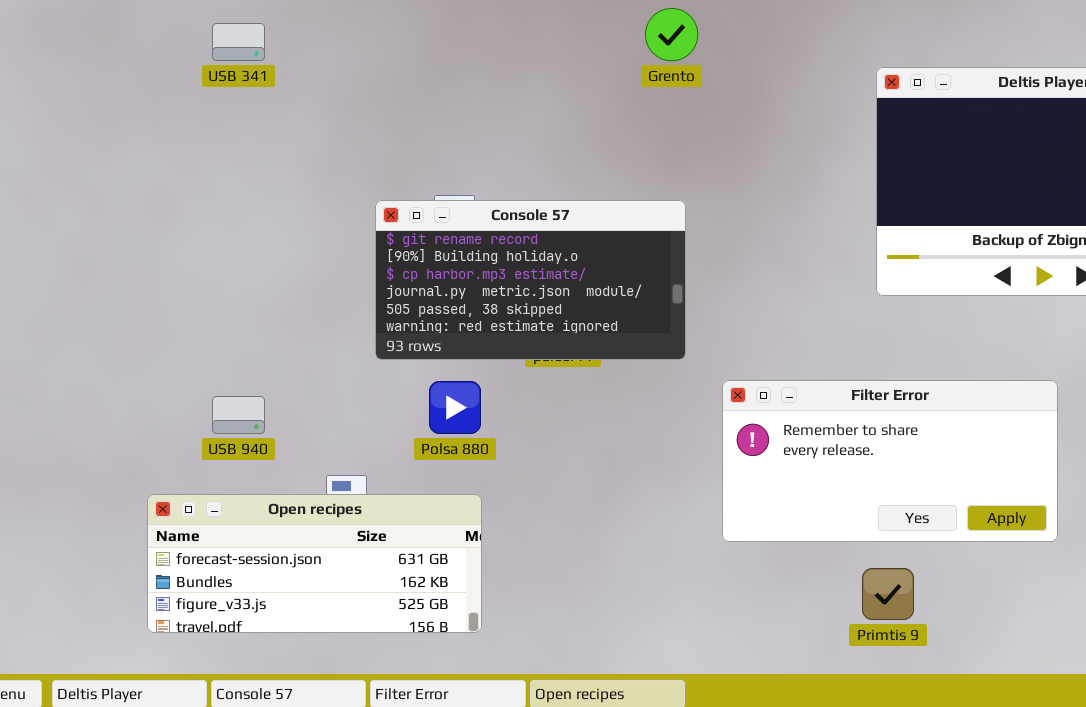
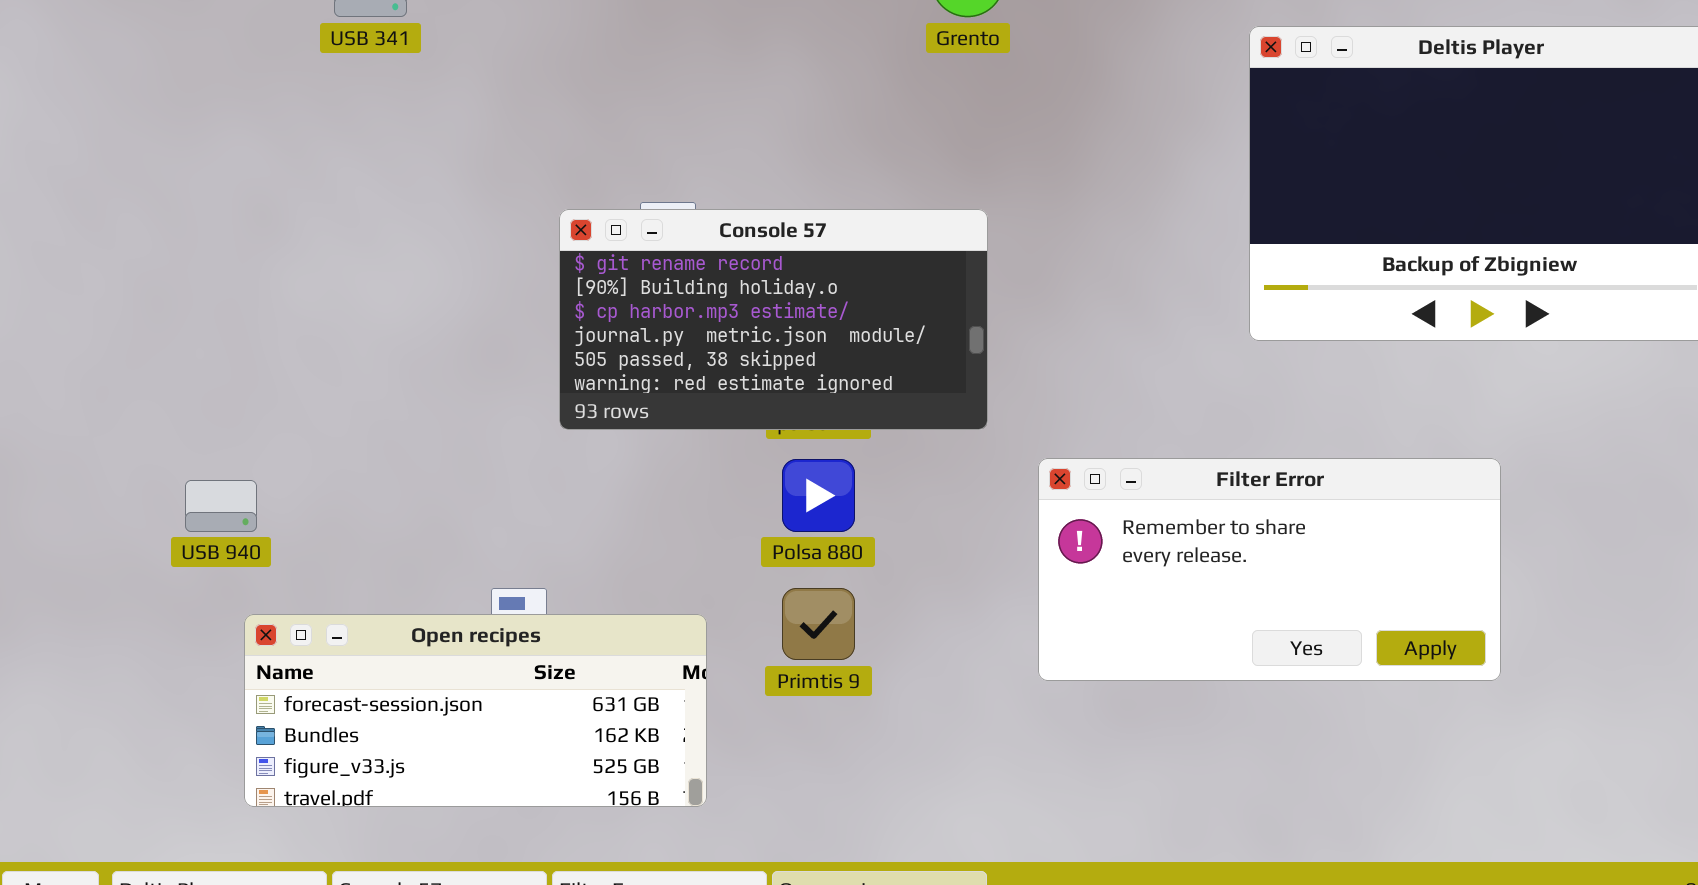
Polsa 880: [429,381,481,434] -> [782,459,855,532], moved
USB 940: [212,396,265,434] -> [185,480,257,532], moved
Primtis 9: [862,568,914,620] -> [782,588,855,660], moved

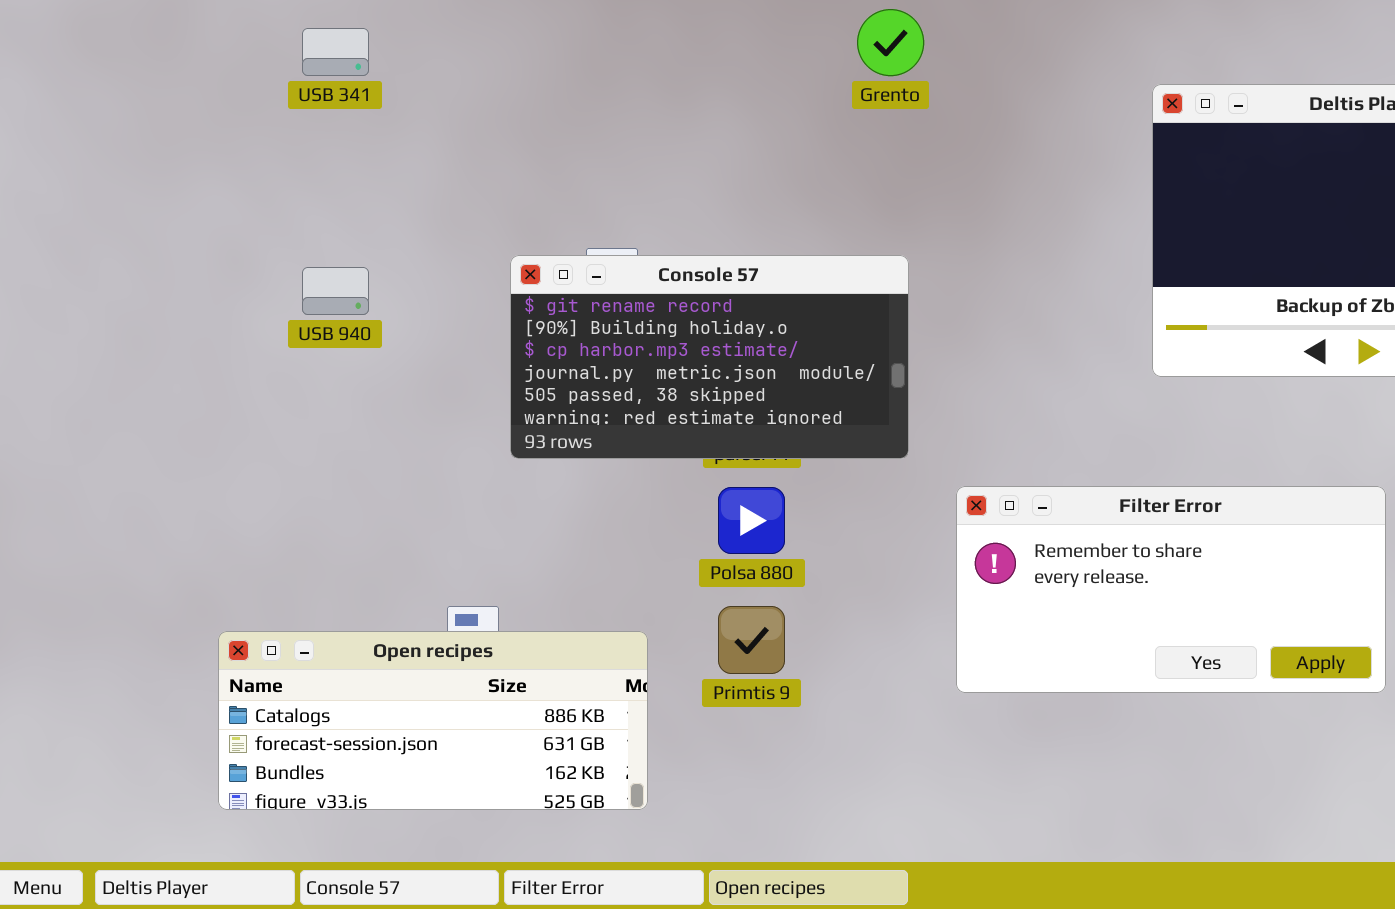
USB 940: [185,480,257,532] -> [302,267,369,315], moved
Open recipes: [244,614,707,807] -> [218,631,648,810], scrolled up 1 row

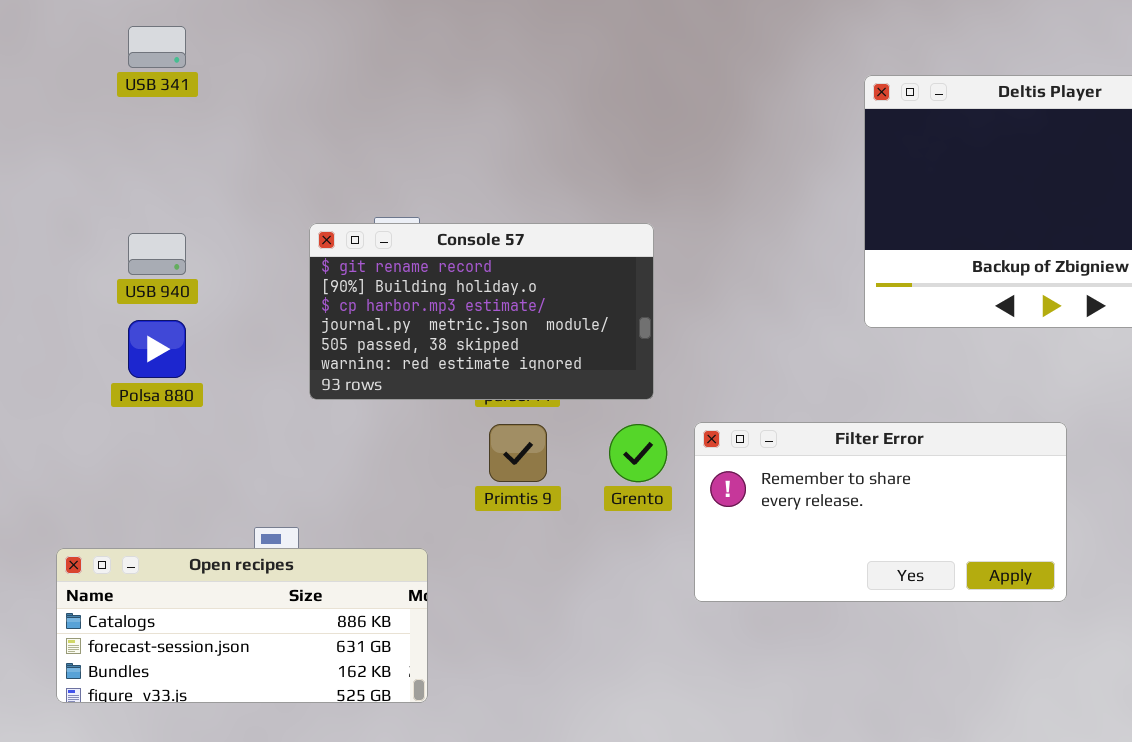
Grento: [857,9,924,76] -> [609,424,667,482], moved
Polsa 880: [718,487,785,554] -> [128,320,186,378], moved
Primtis 9: [718,606,785,674] -> [489,424,547,482], moved

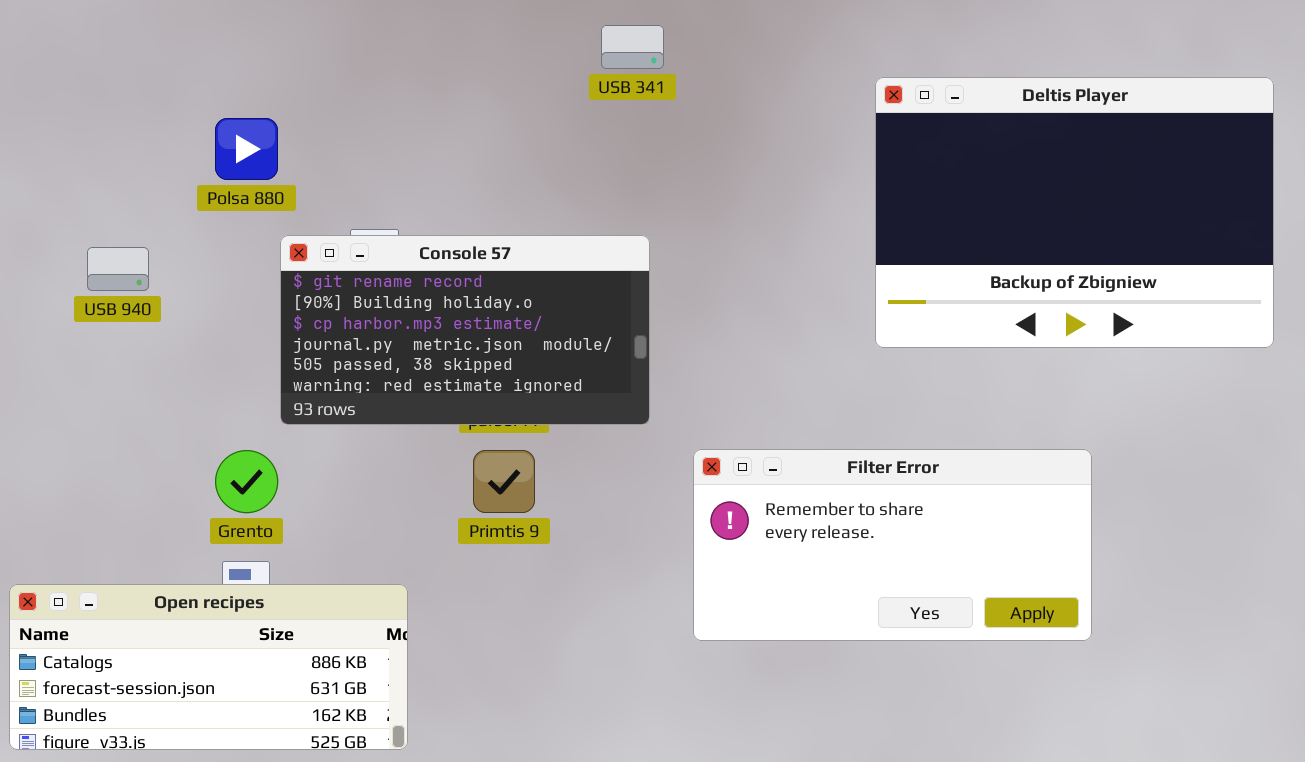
USB 341: [128,26,186,68] -> [601,25,664,69], moved
Polsa 880: [128,320,186,378] -> [215,118,278,180], moved
Grento: [609,424,667,482] -> [215,450,278,513], moved

